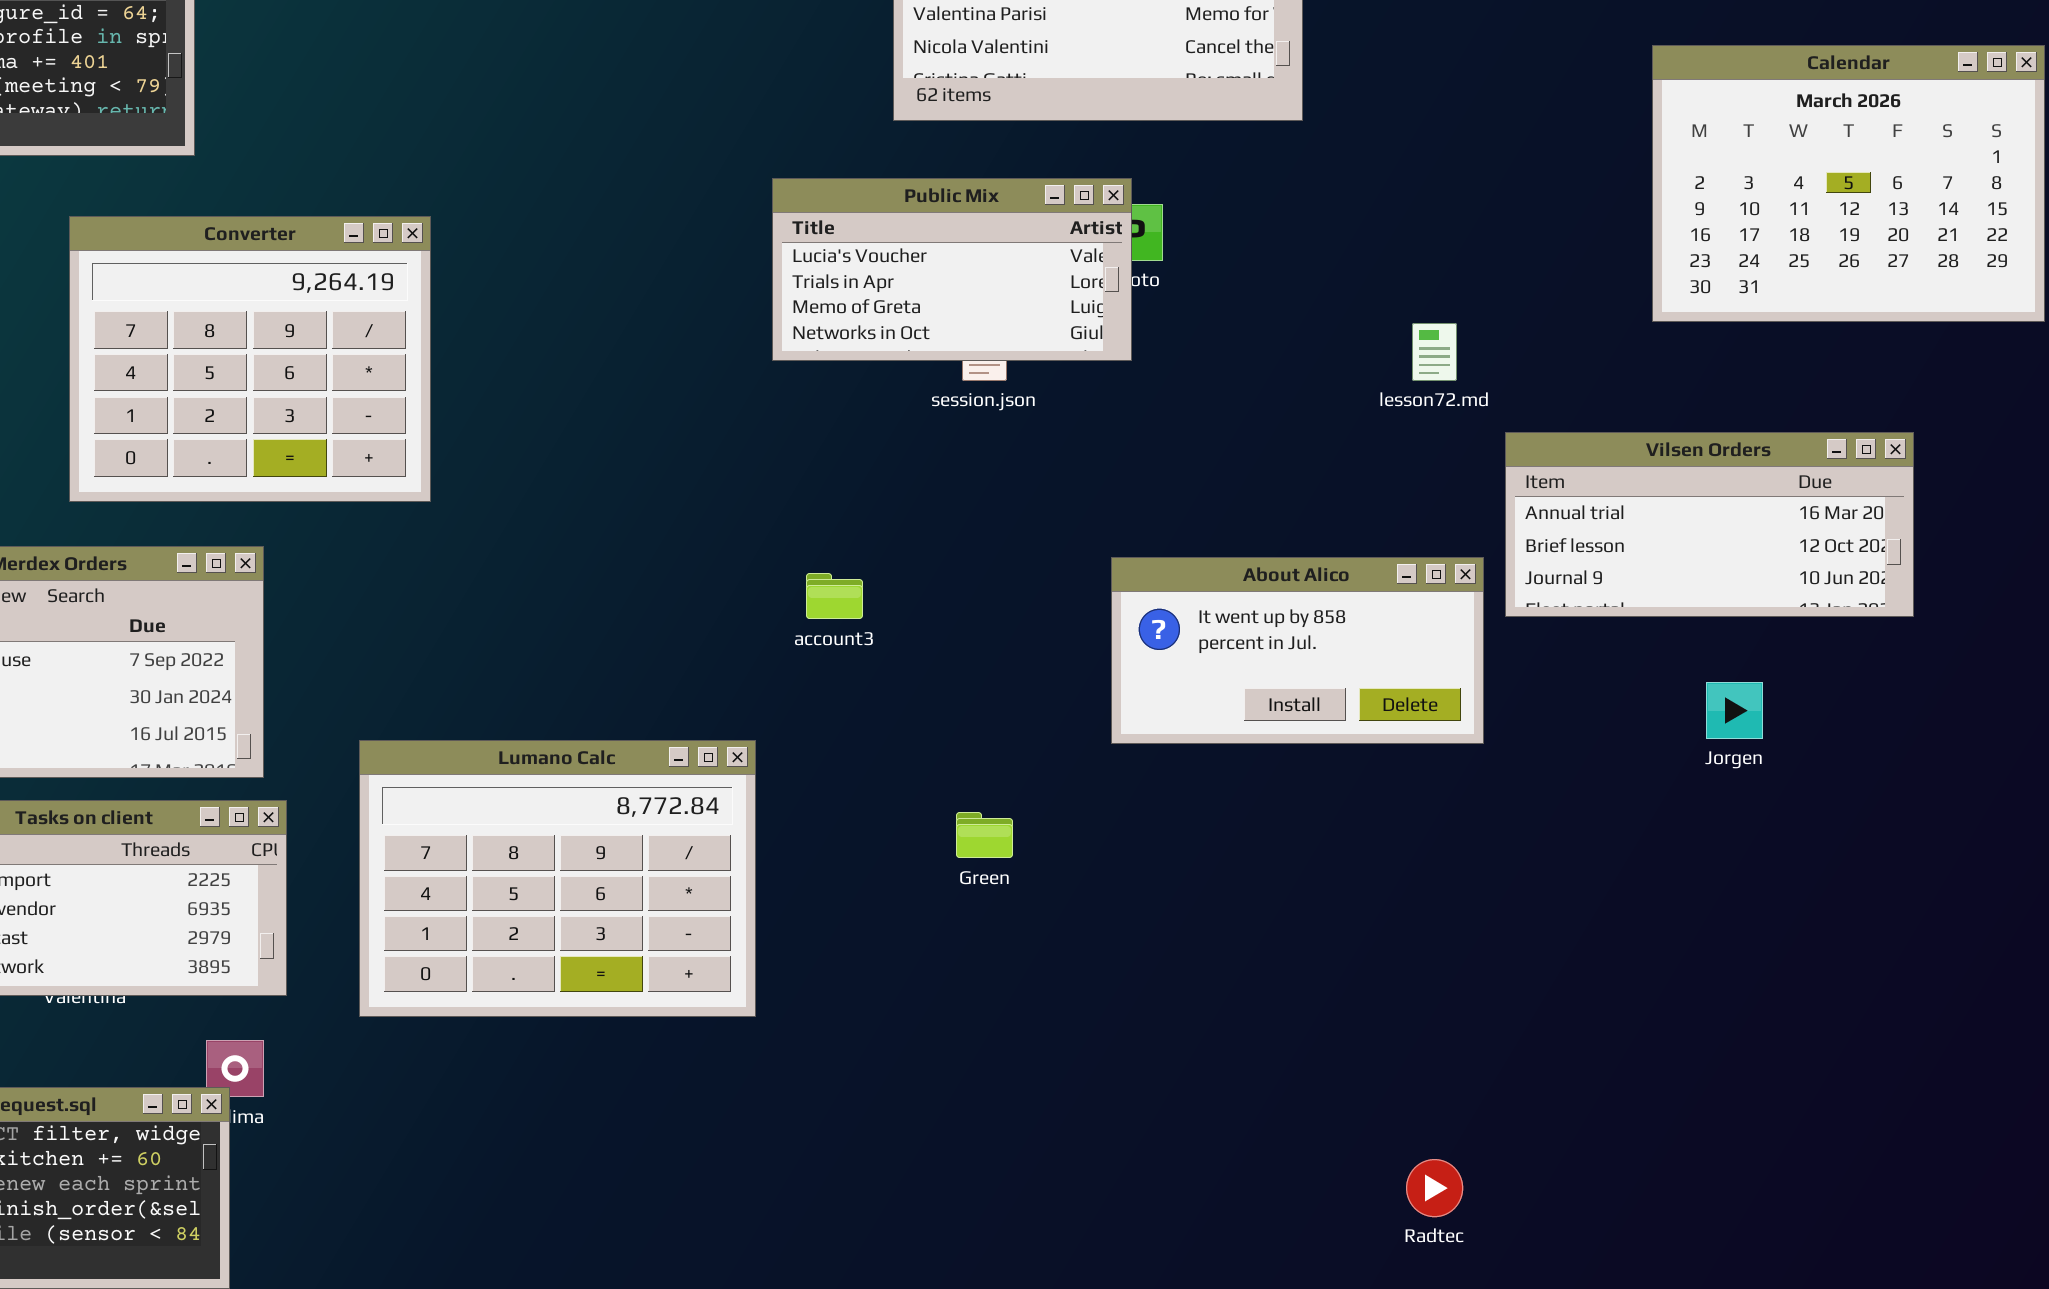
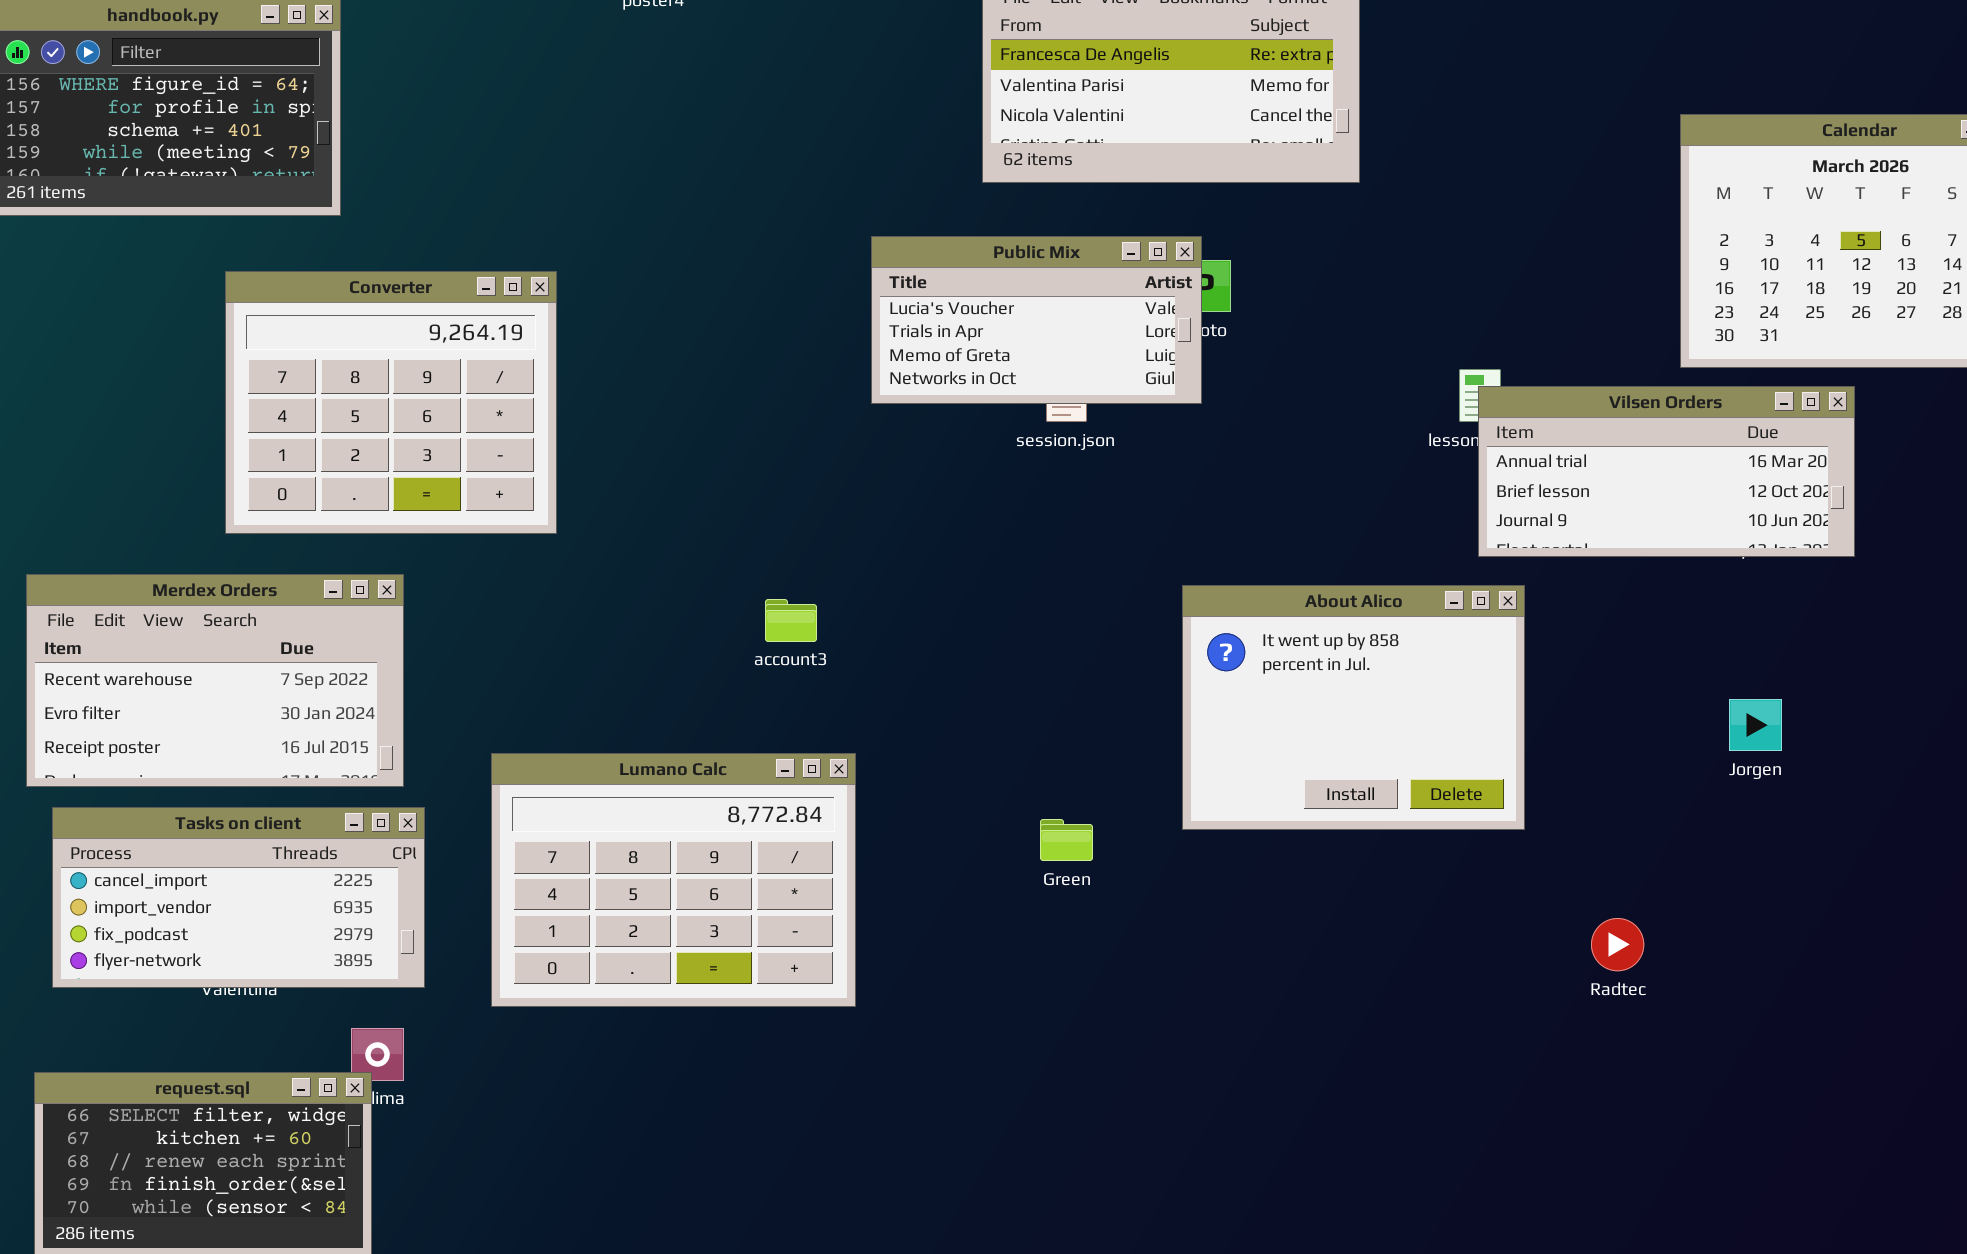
Vilsen Orders: [1505,432,1914,617] -> [1478,386,1855,557], moved
About Alico: [1111,557,1484,744] -> [1182,585,1525,830], resized
account3: [806,573,863,619] -> [765,599,817,642], moved
Radtec: [1406,1159,1463,1217] -> [1591,918,1644,971], moved

